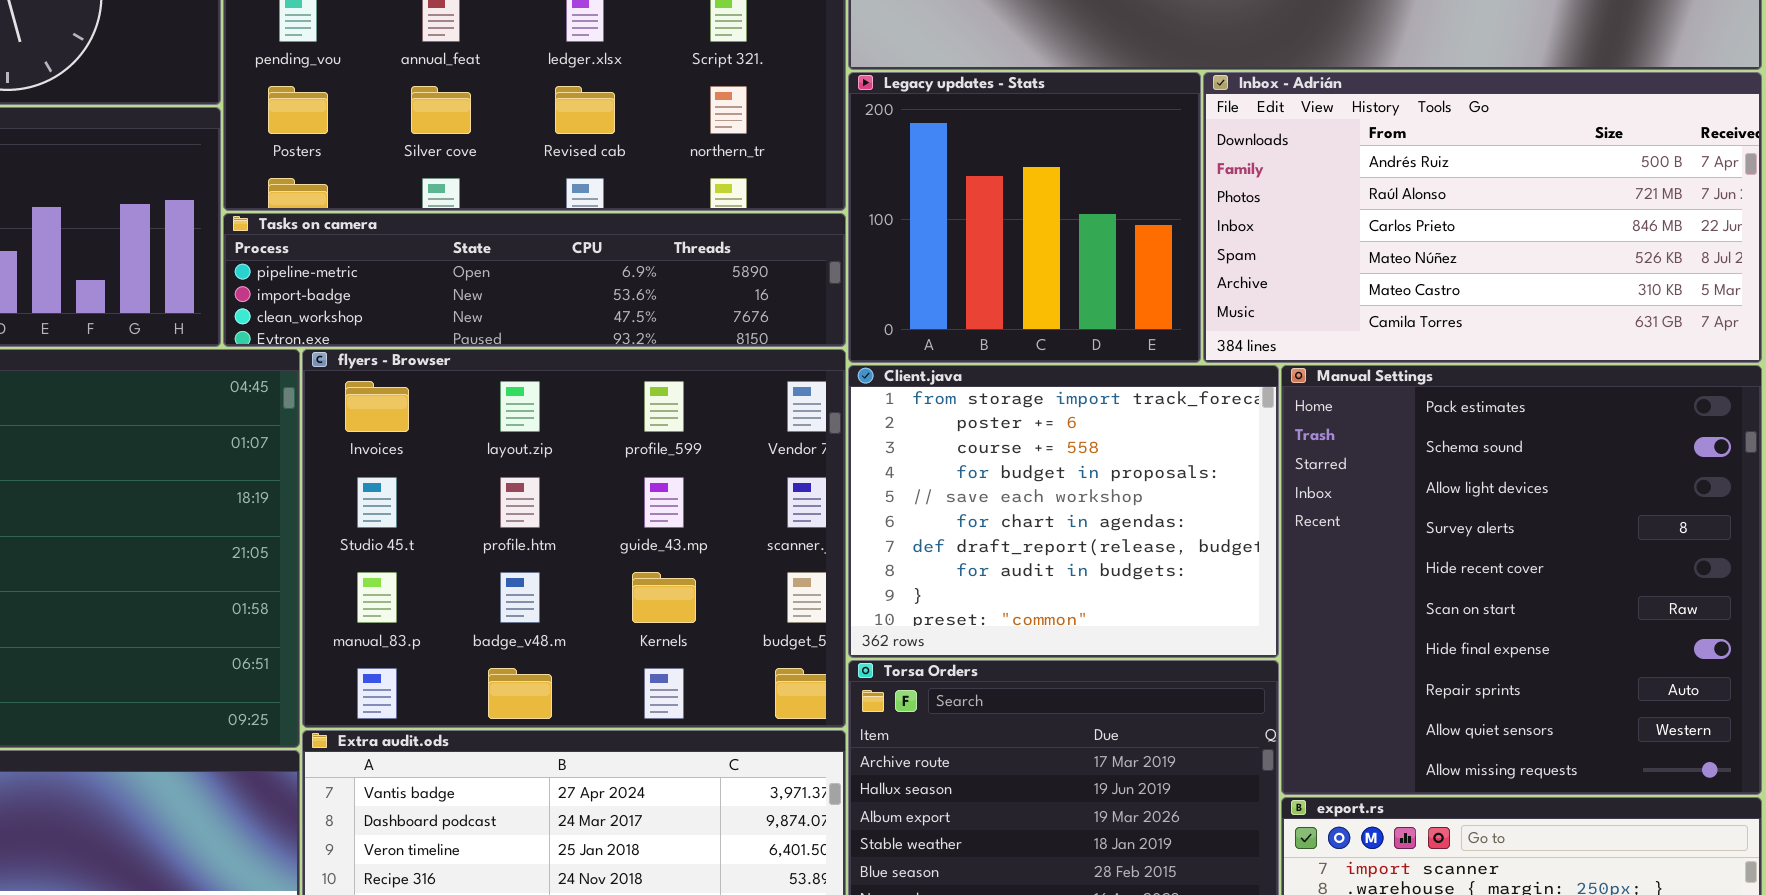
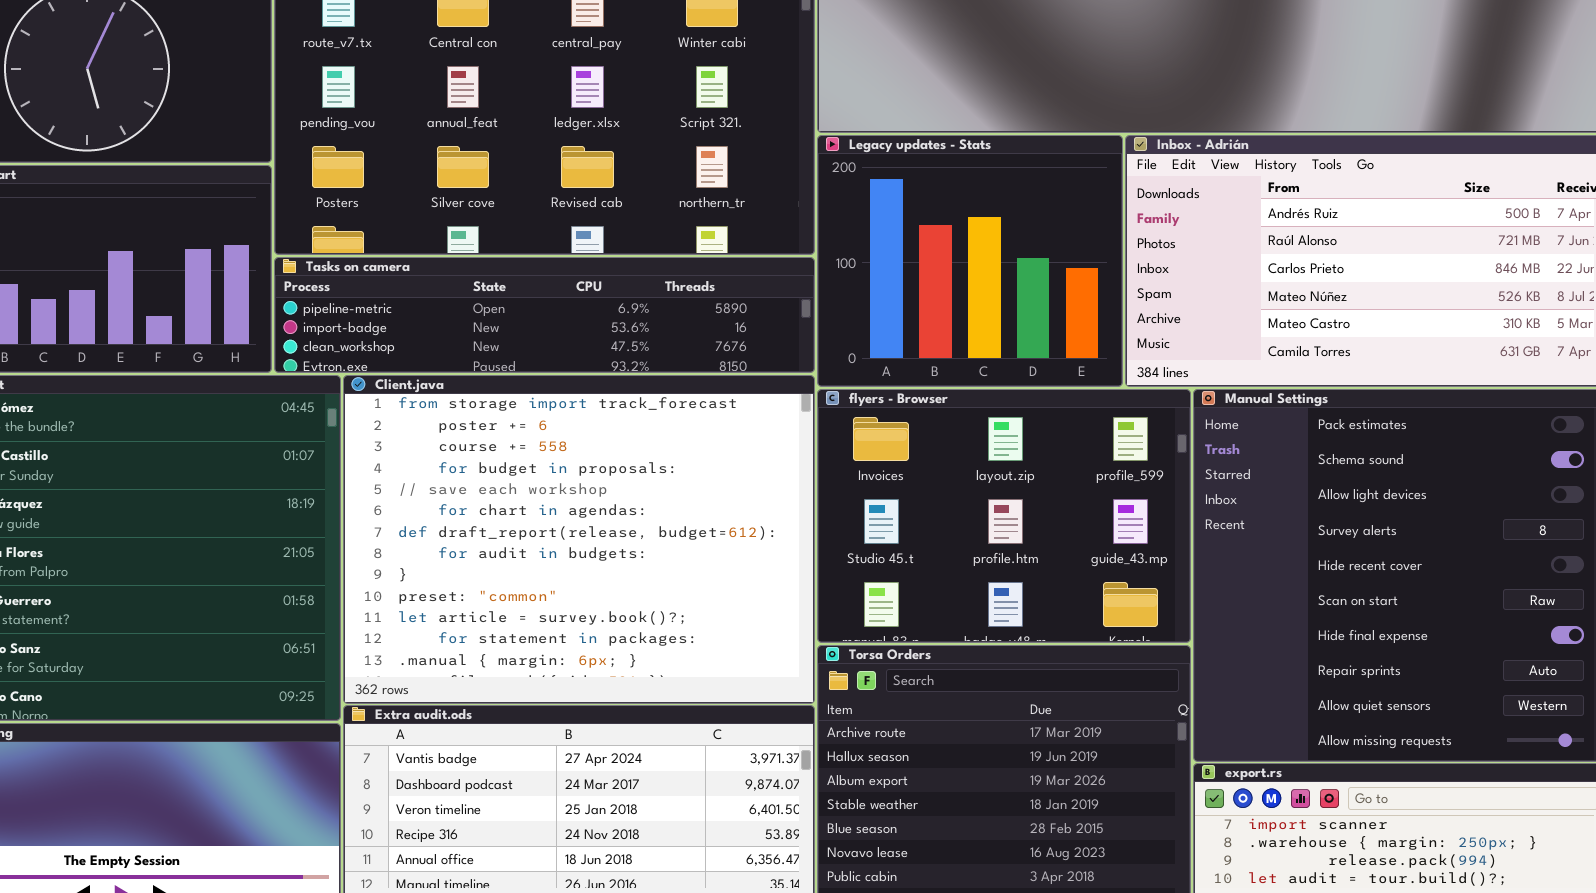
flyers - Browser: [302,349,846,728] -> [817,389,1191,643], moved, resized
Client.java: [848,365,1279,658] -> [343,375,815,704], moved, resized

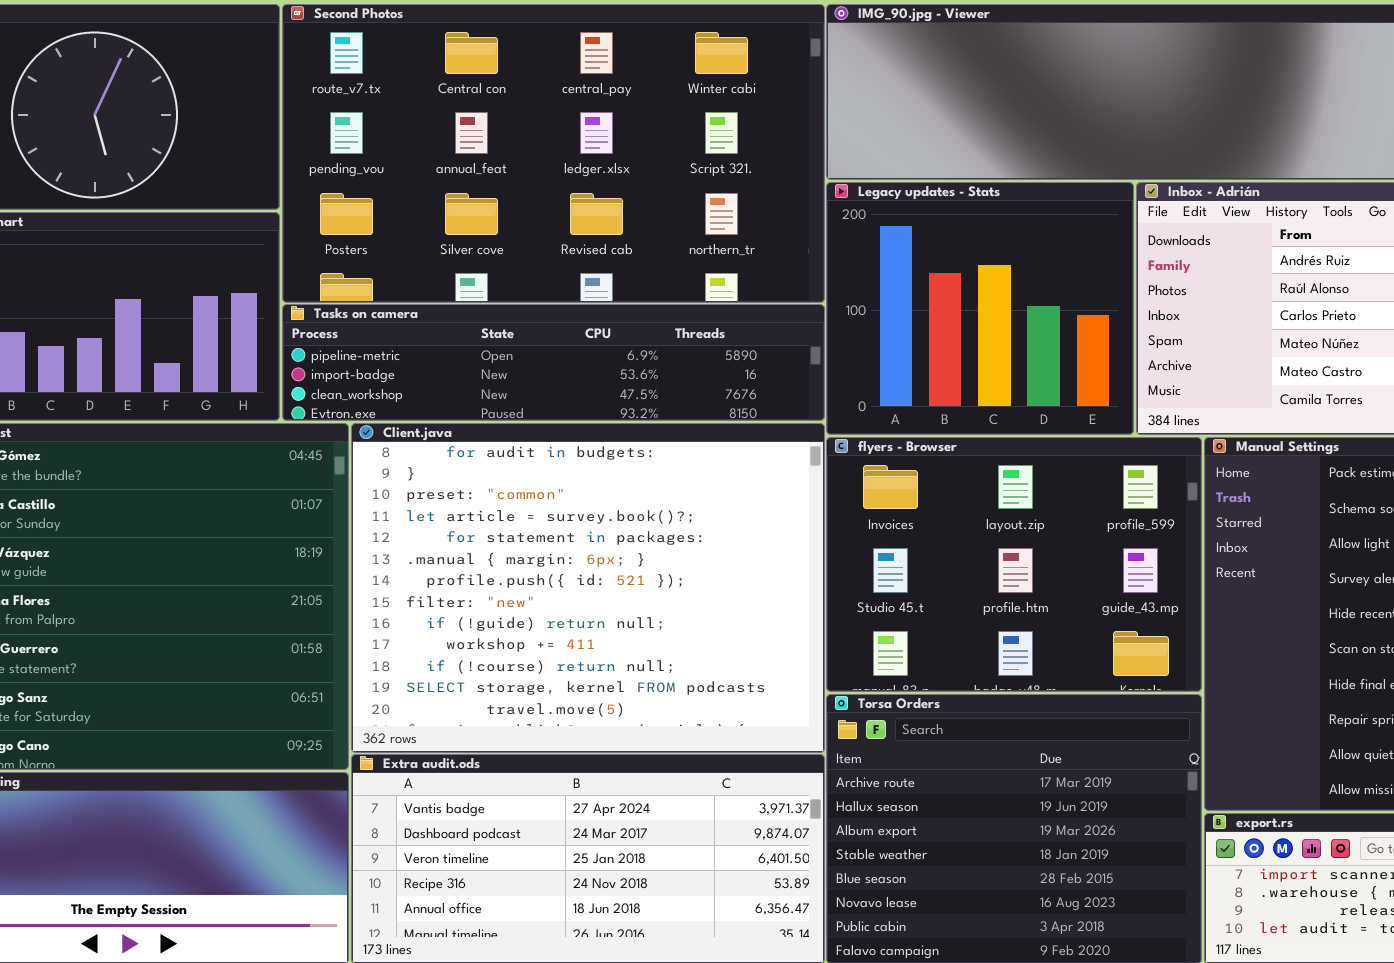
Client.java: [343,375,815,704] -> [351,423,825,753], scrolled down 7 rows

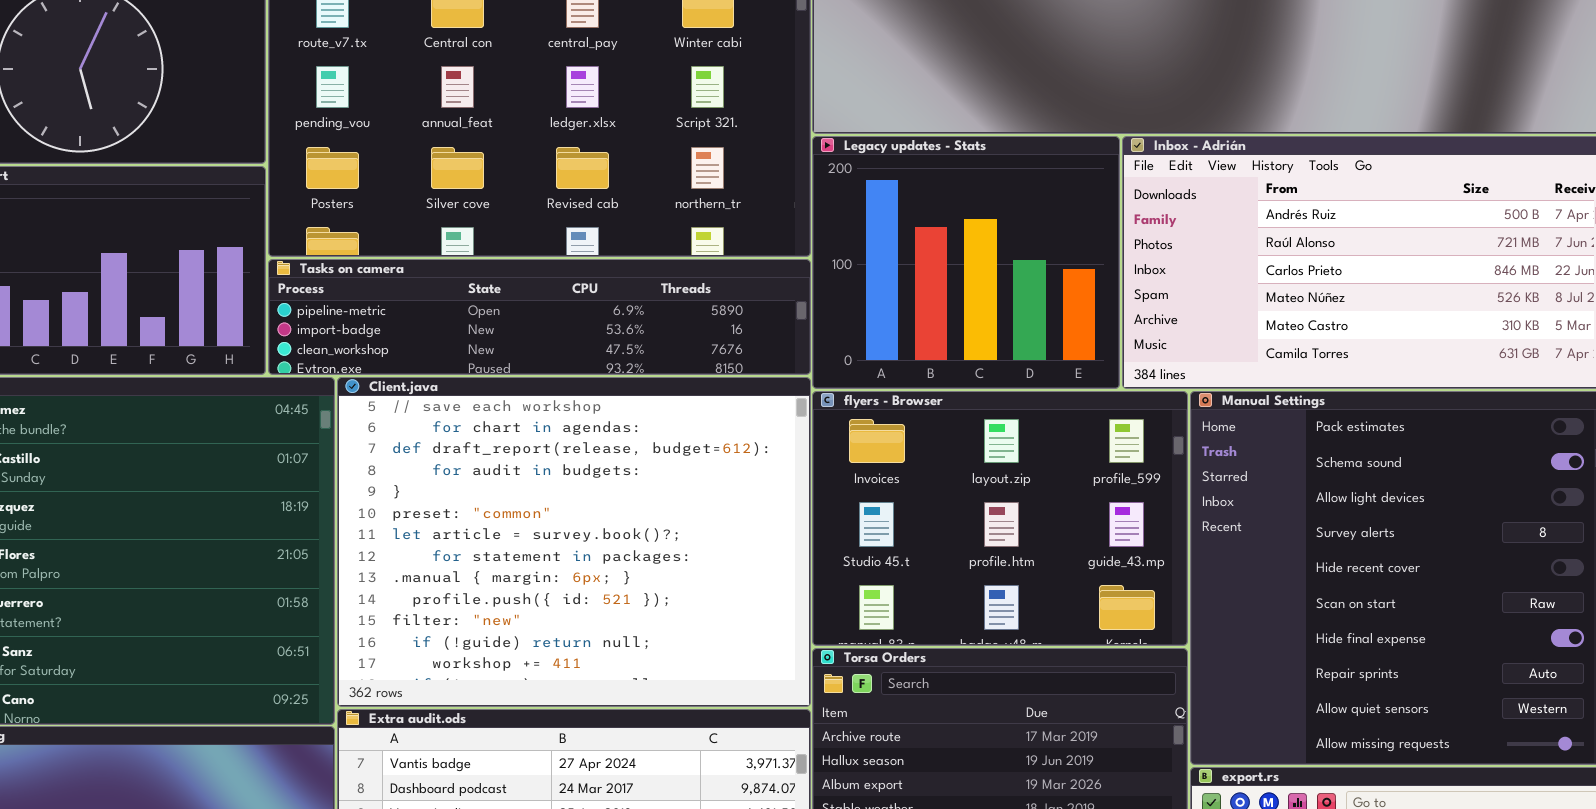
Client.java: [351,423,825,753] -> [337,377,811,707], scrolled up 3 rows

